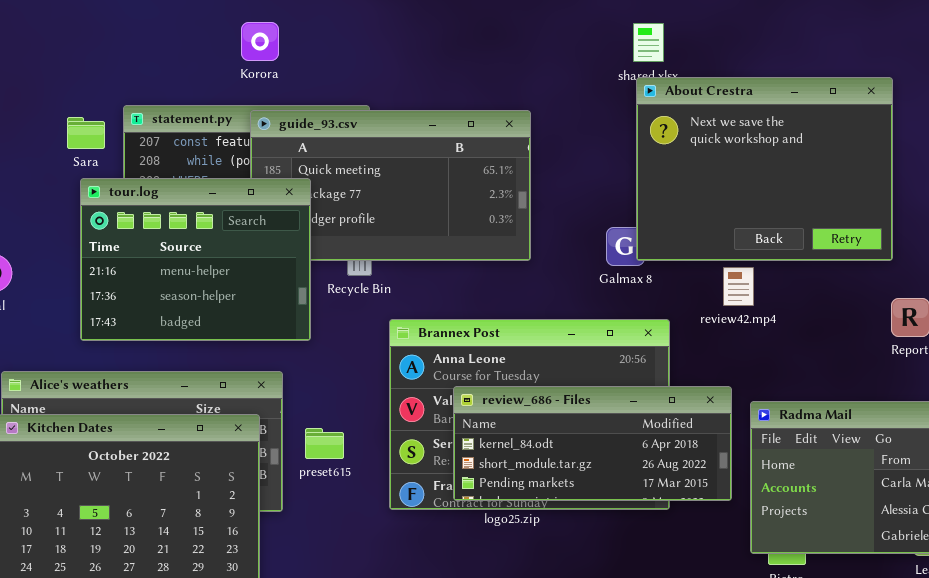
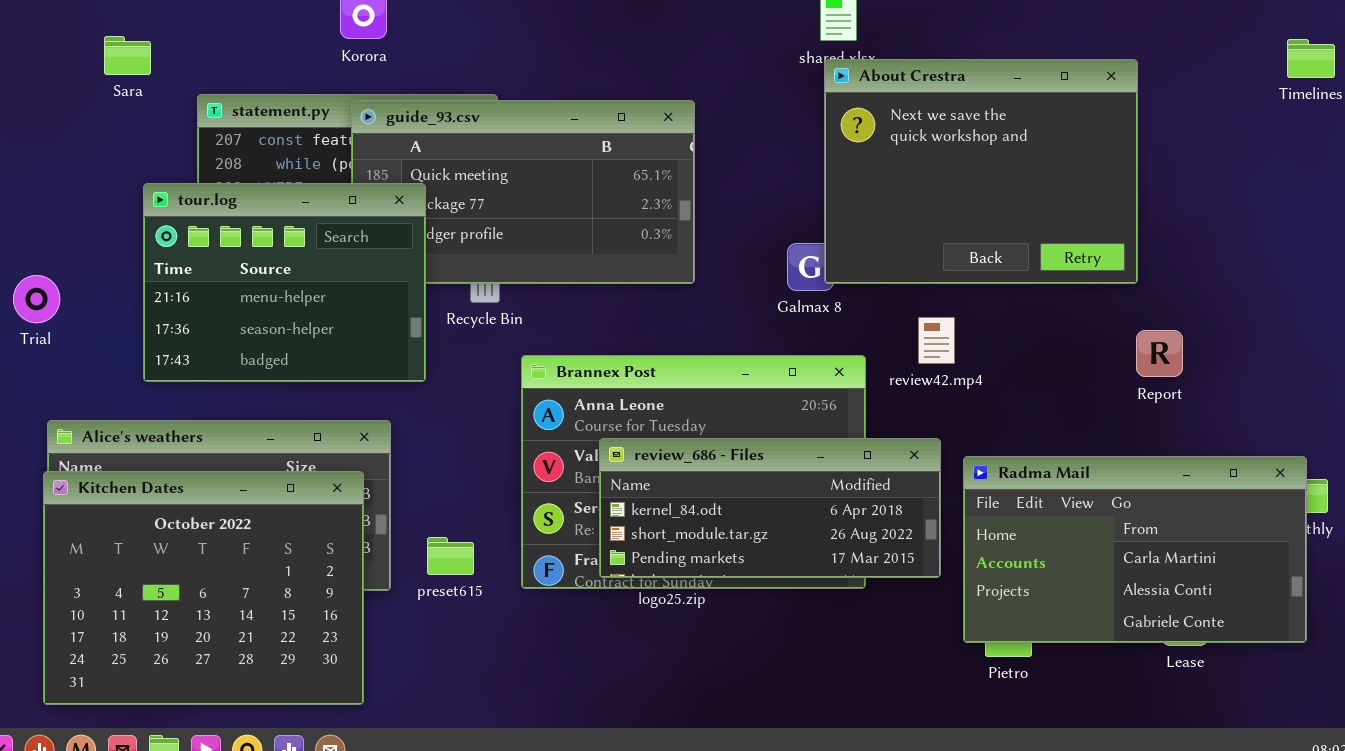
Sara: [67,117,105,149] -> [104,36,151,75], moved
review42.mp4: [723,267,754,306] -> [918,317,955,364], moved
preset615: [305,428,344,459] -> [427,537,474,575], moved

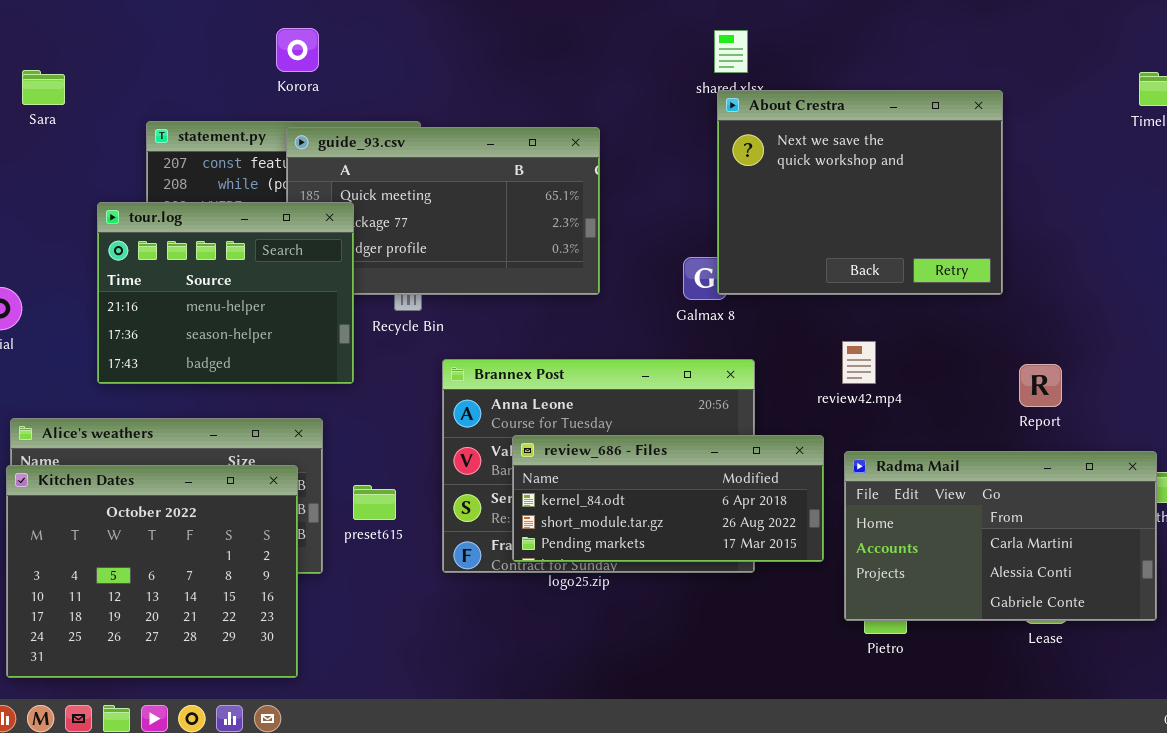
Sara: [104,36,151,75] -> [22,70,65,105], moved
review42.mp4: [918,317,955,364] -> [842,341,876,384], moved
Report: [1136,330,1183,377] -> [1019,364,1062,407], moved
preset615: [427,537,474,575] -> [353,485,396,520], moved

